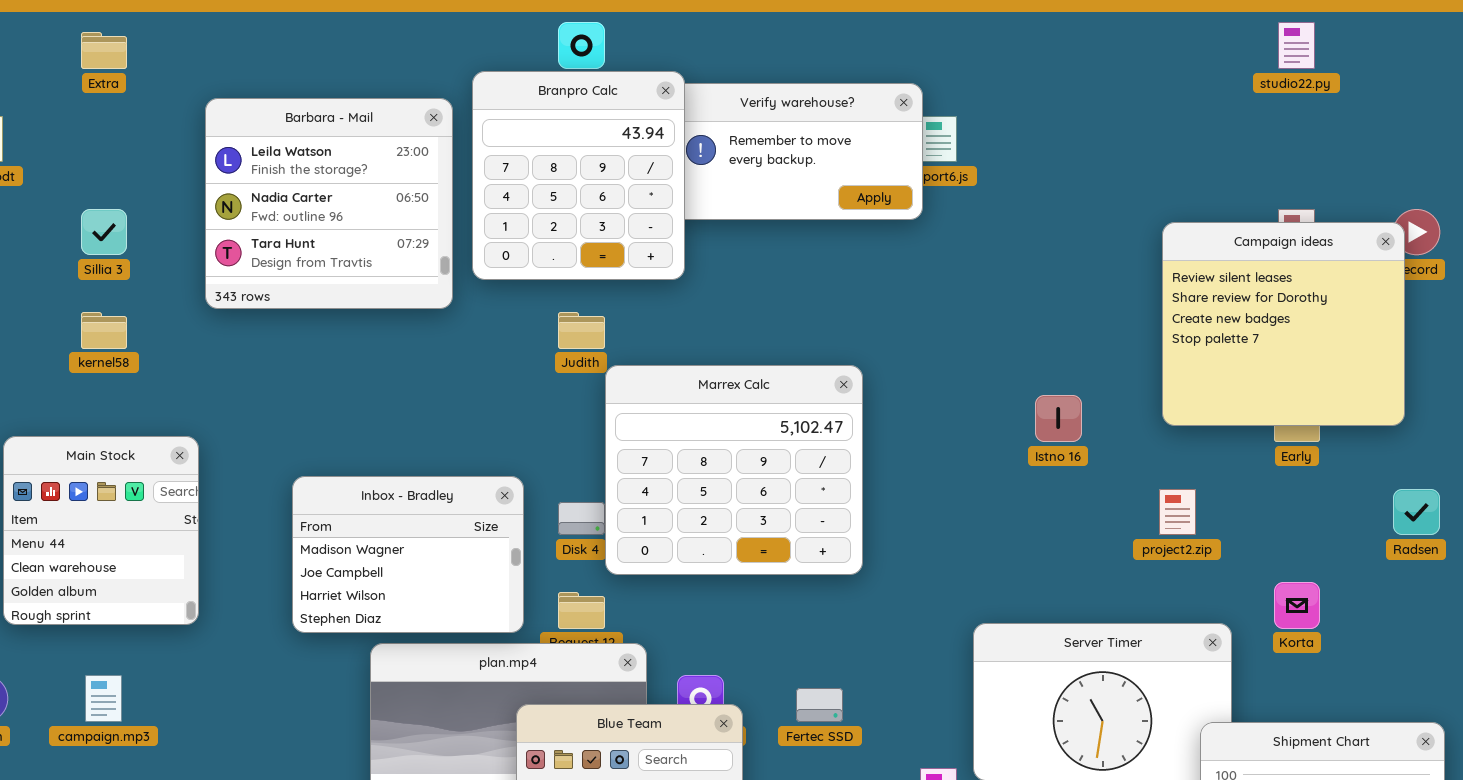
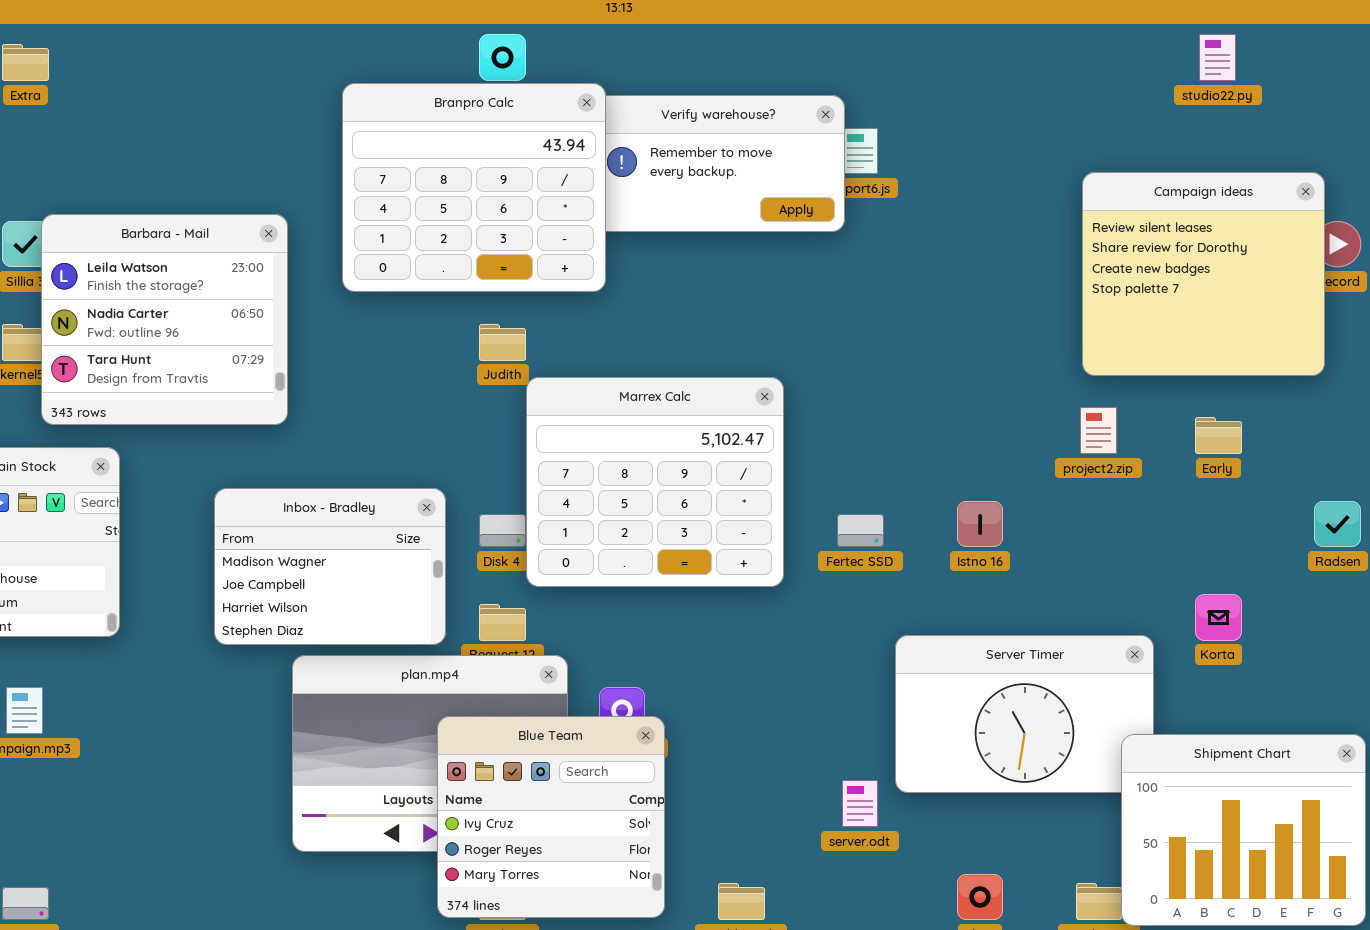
Branpro Calc: [472,71,685,280] -> [342,83,606,292], resized
Barbara - Mail: [205,98,453,309] -> [41,214,288,425], moved
Campaign ideas: [1162,222,1405,426] -> [1082,172,1325,376], moved
Istno 16: [1035,395,1082,442] -> [957,501,1003,547], moved
project2.zip: [1159,489,1196,535] -> [1080,407,1117,454], moved
Fertec SSD: [796,688,843,722] -> [837,514,884,547], moved

